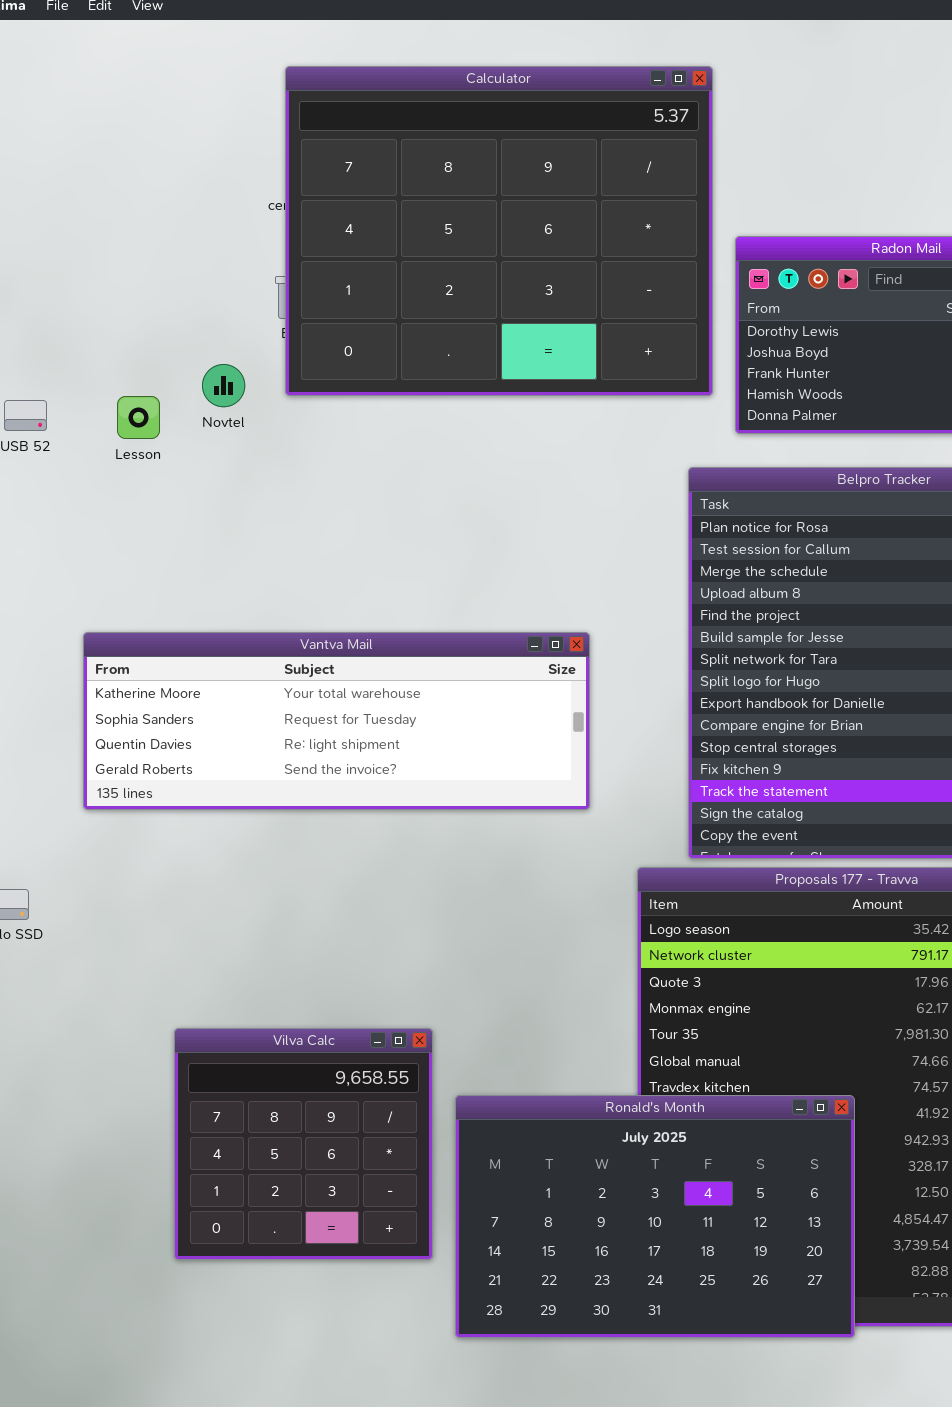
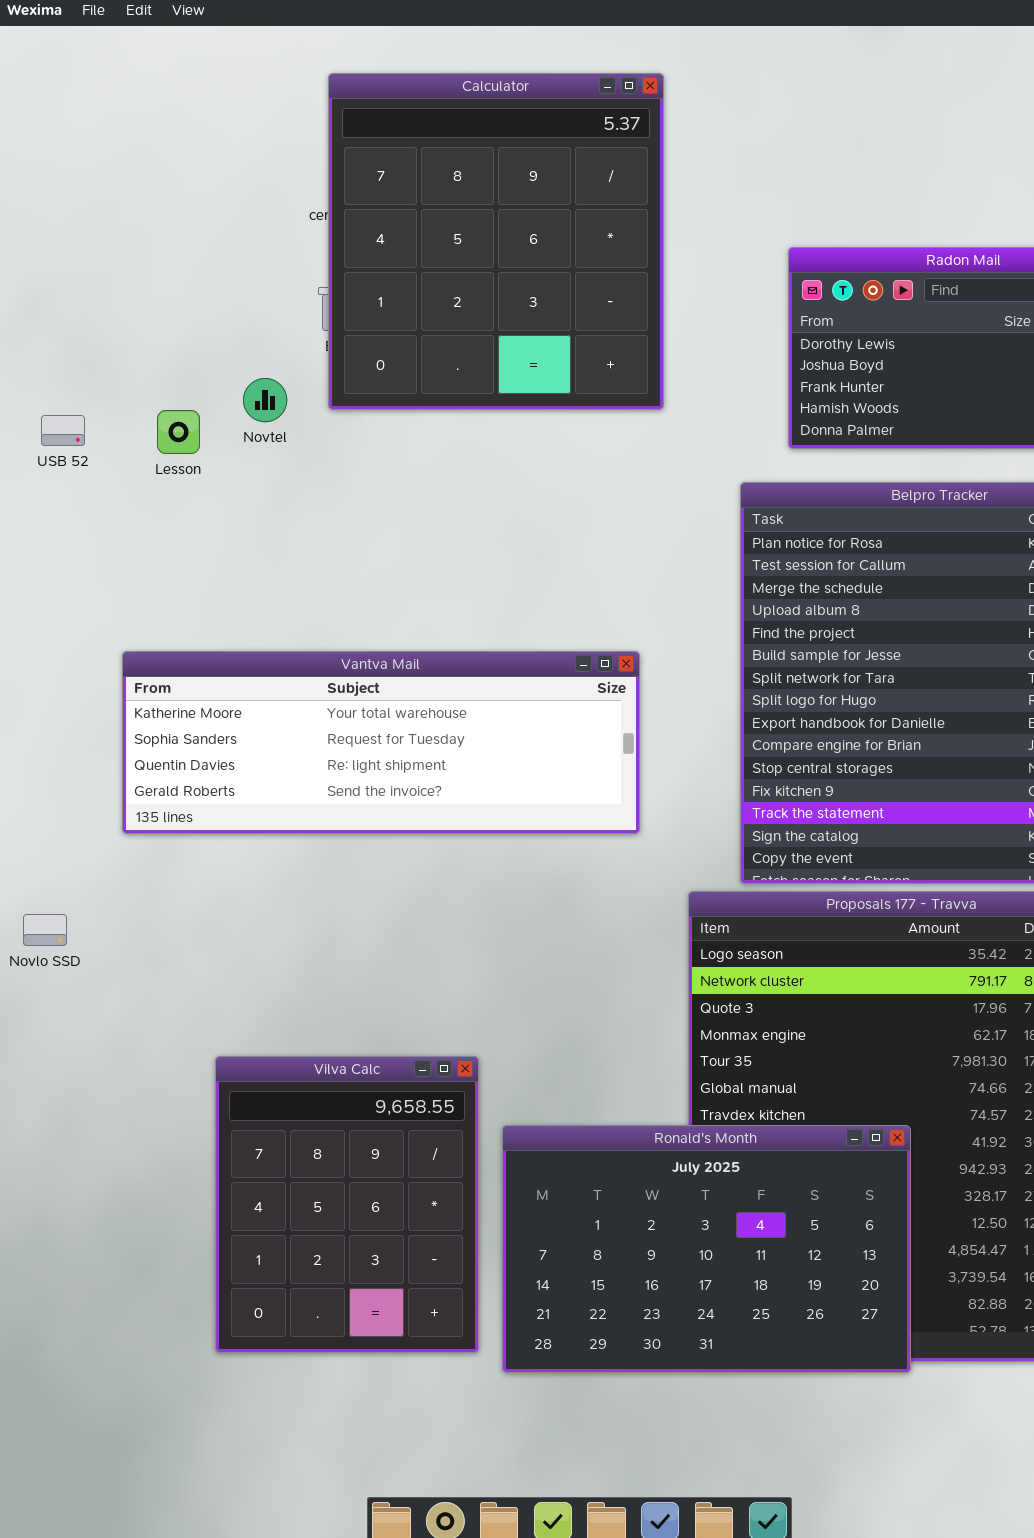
Calculator: [285,66,713,396] -> [328,73,664,410], resized
Vilva Calc: [174,1028,433,1260] -> [215,1056,479,1353], resized

